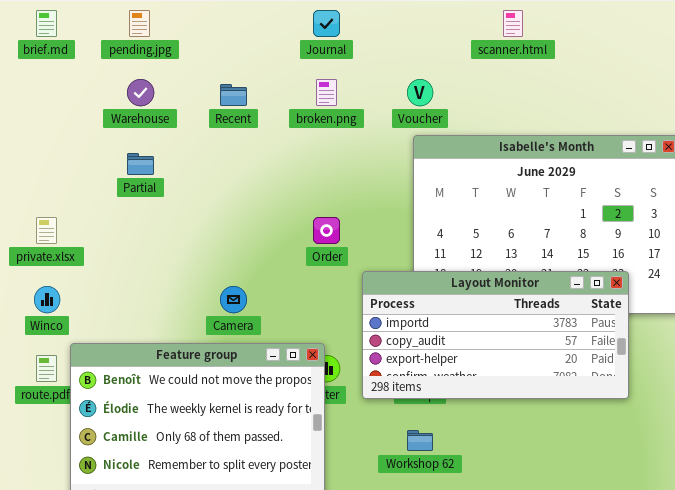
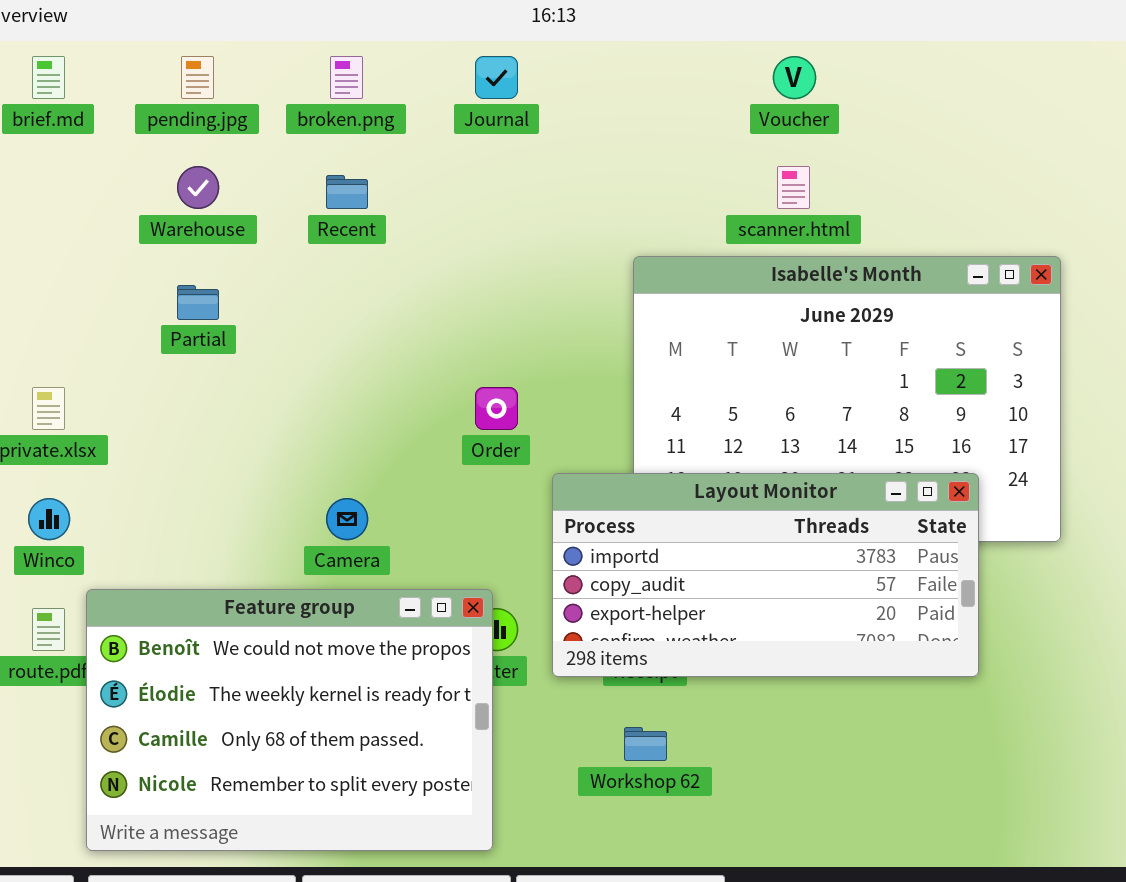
scanner.html: [503,10,523,37] -> [777,166,810,209], moved
broken.png: [316,79,337,106] -> [330,56,363,99], moved
Voucher: [407,79,433,106] -> [773,56,816,99], moved

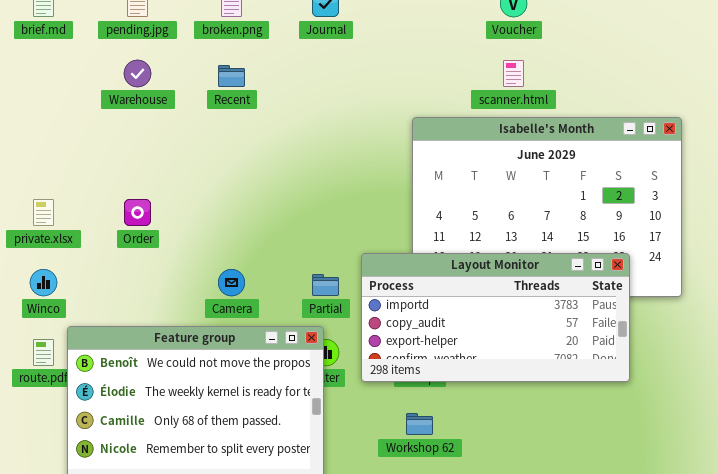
Partial: [177,285,219,320] -> [312,274,339,296], moved
Order: [475,387,518,430] -> [124,199,151,226], moved

